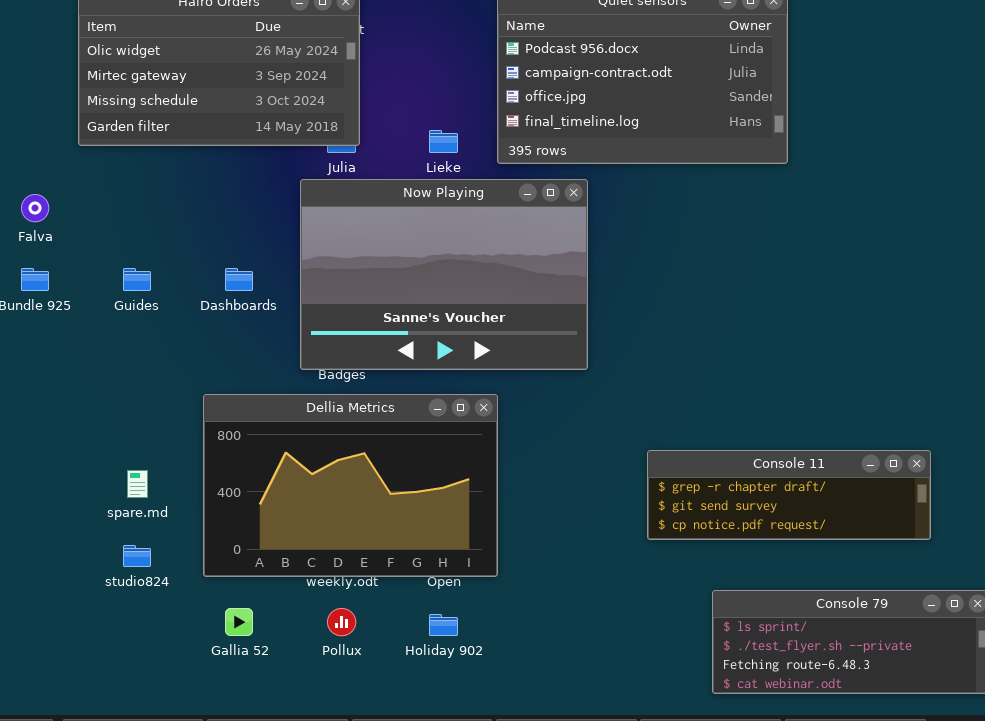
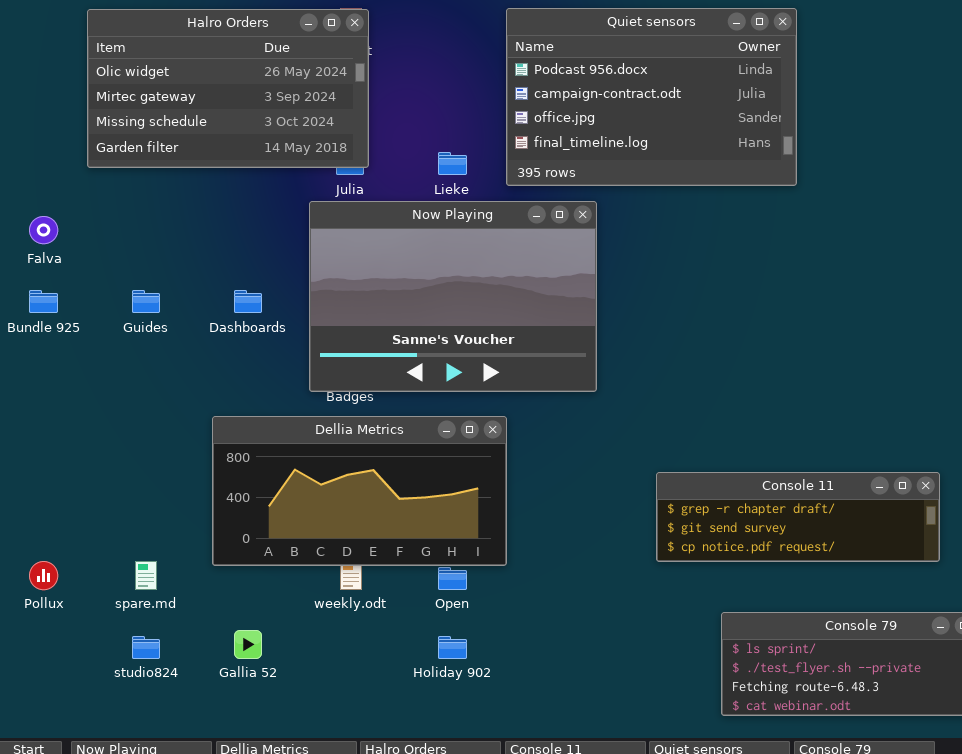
Dellia Metrics: [203,394,498,577] -> [212,416,507,566], resized
spare.md: [127,470,148,498] -> [135,561,157,590], moved
studio824: [123,545,151,567] -> [132,636,160,659], moved
Pollux: [327,608,356,636] -> [29,561,58,590], moved

